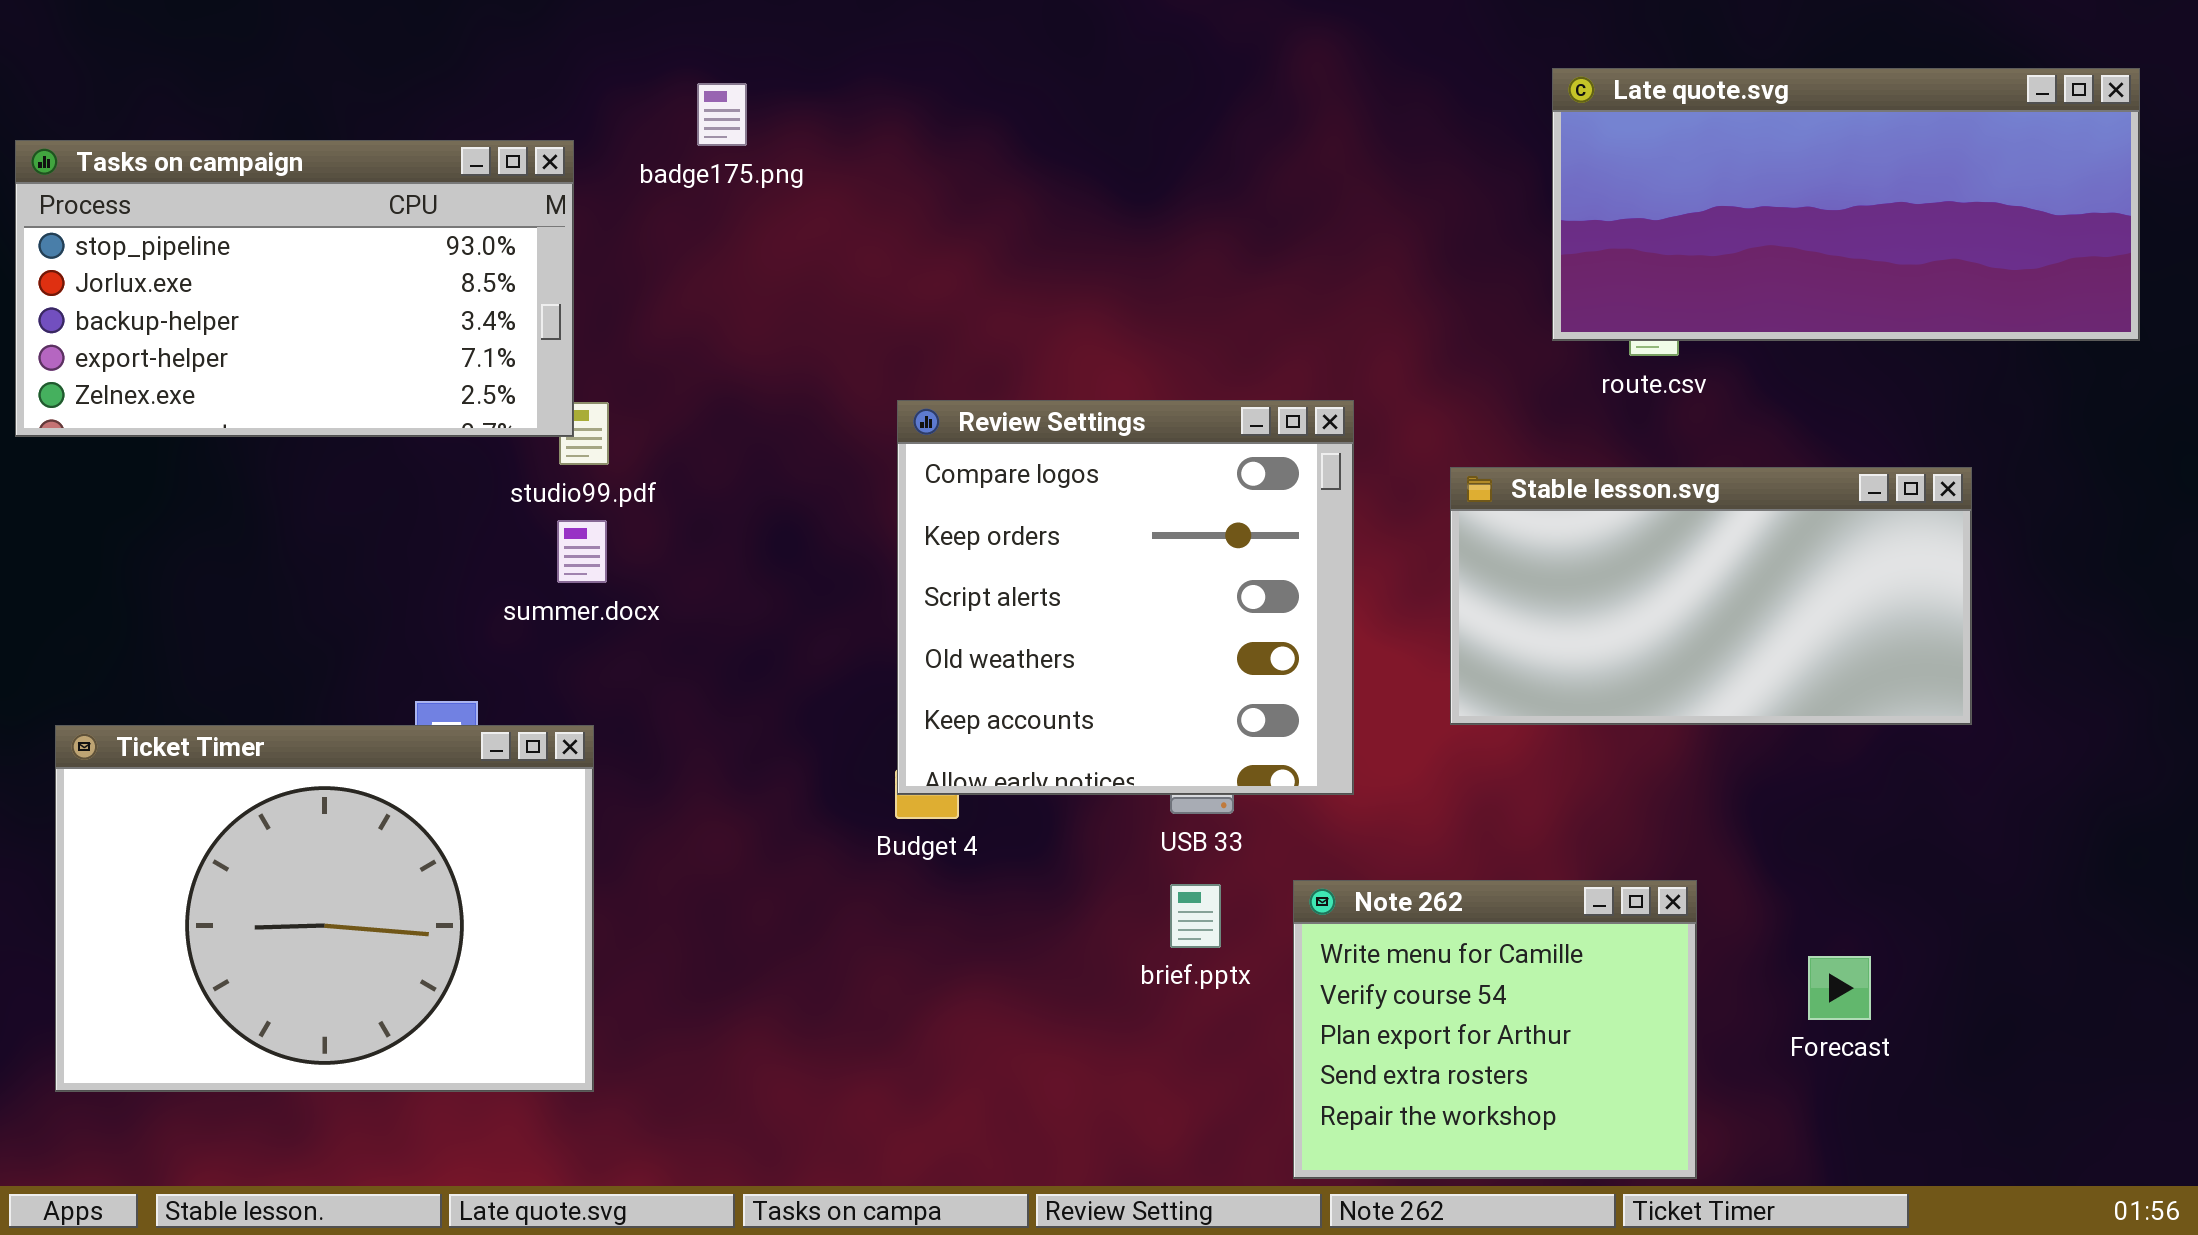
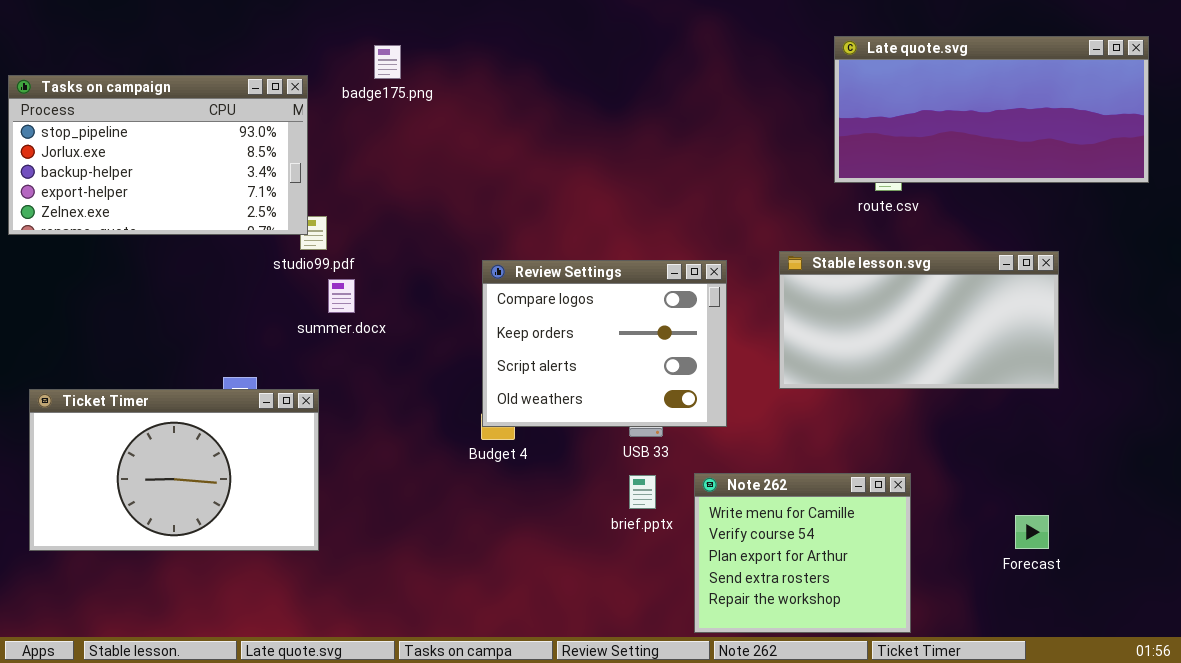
Review Settings: [897,400,1354,795] -> [482,260,727,427], resized
summer.docx: [557,520,607,583] -> [328,279,355,313], moved
Ticket Timer: [55,725,594,1092] -> [29,389,319,551], resized
Forecast: [1808,956,1871,1020] -> [1015,515,1049,549], moved

